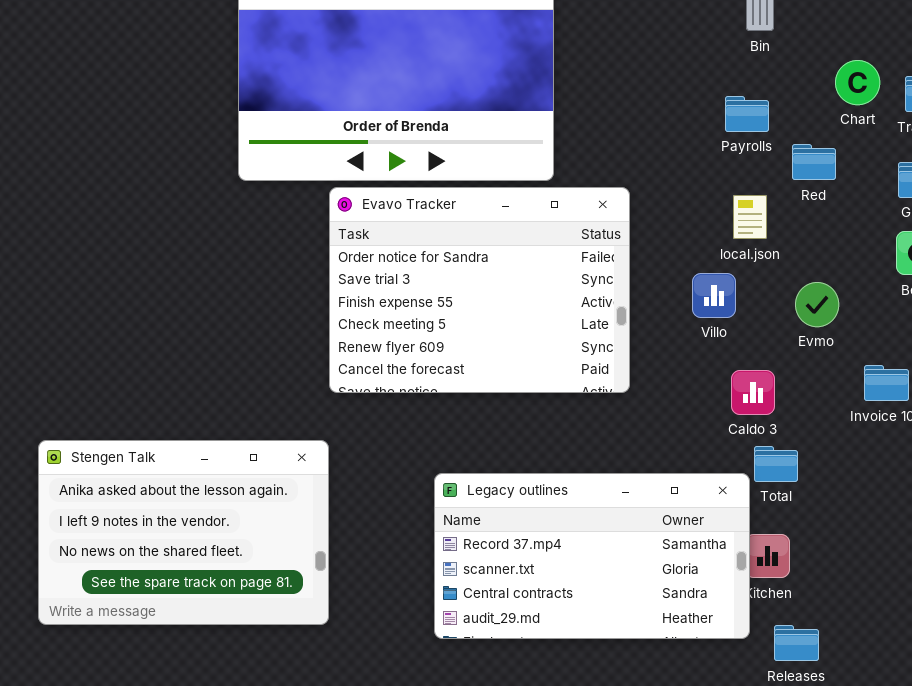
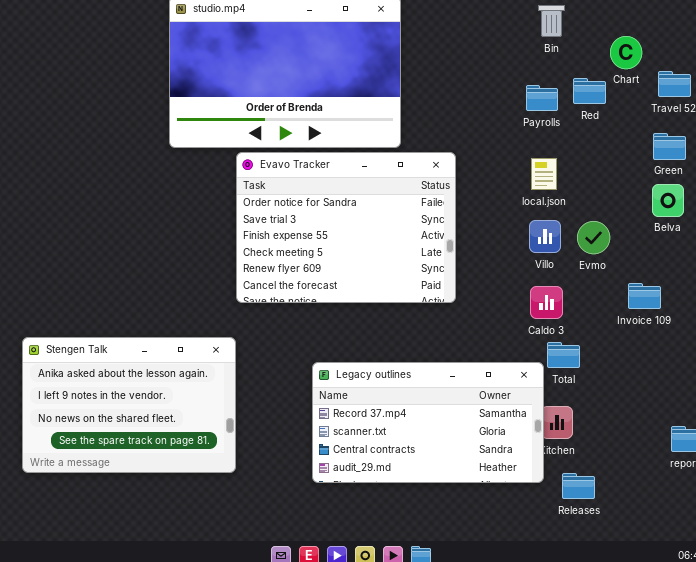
Chart: [835,60,880,105] -> [610,36,642,69], moved
Red: [792,144,836,180] -> [573,78,606,104], moved
Villo: [692,273,736,318] -> [529,220,561,253], moved

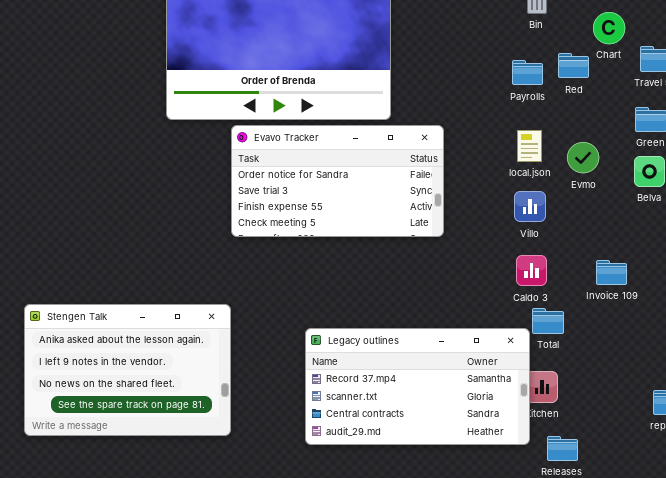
Evavo Tracker: [236,152,456,303] -> [231,125,444,237], resized
Evmo: [577,221,610,254] -> [567,142,599,173], moved
Invoice 109: [628,283,661,309] -> [596,260,627,285], moved

